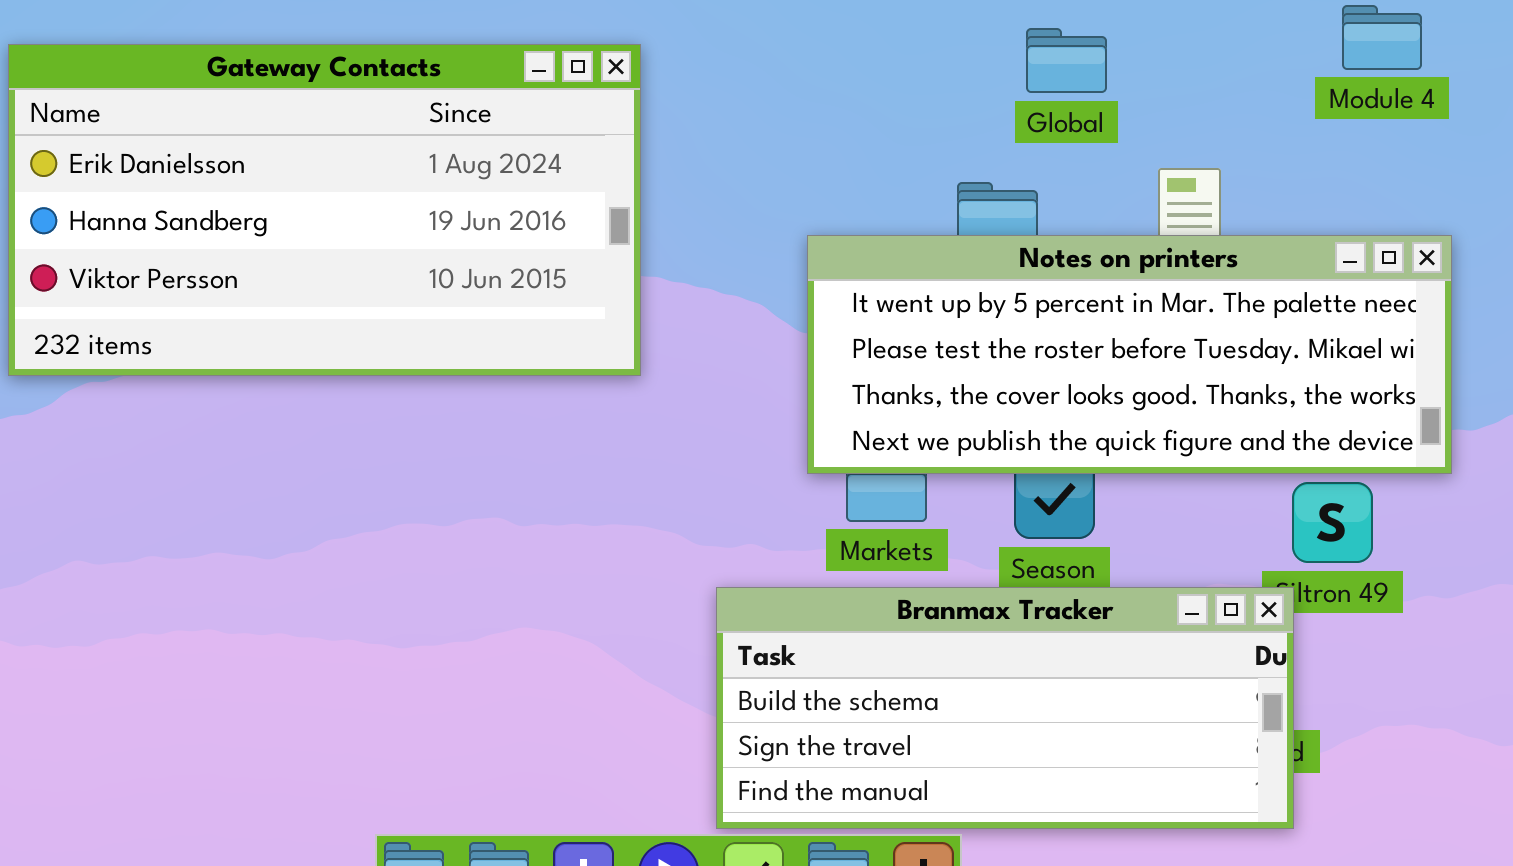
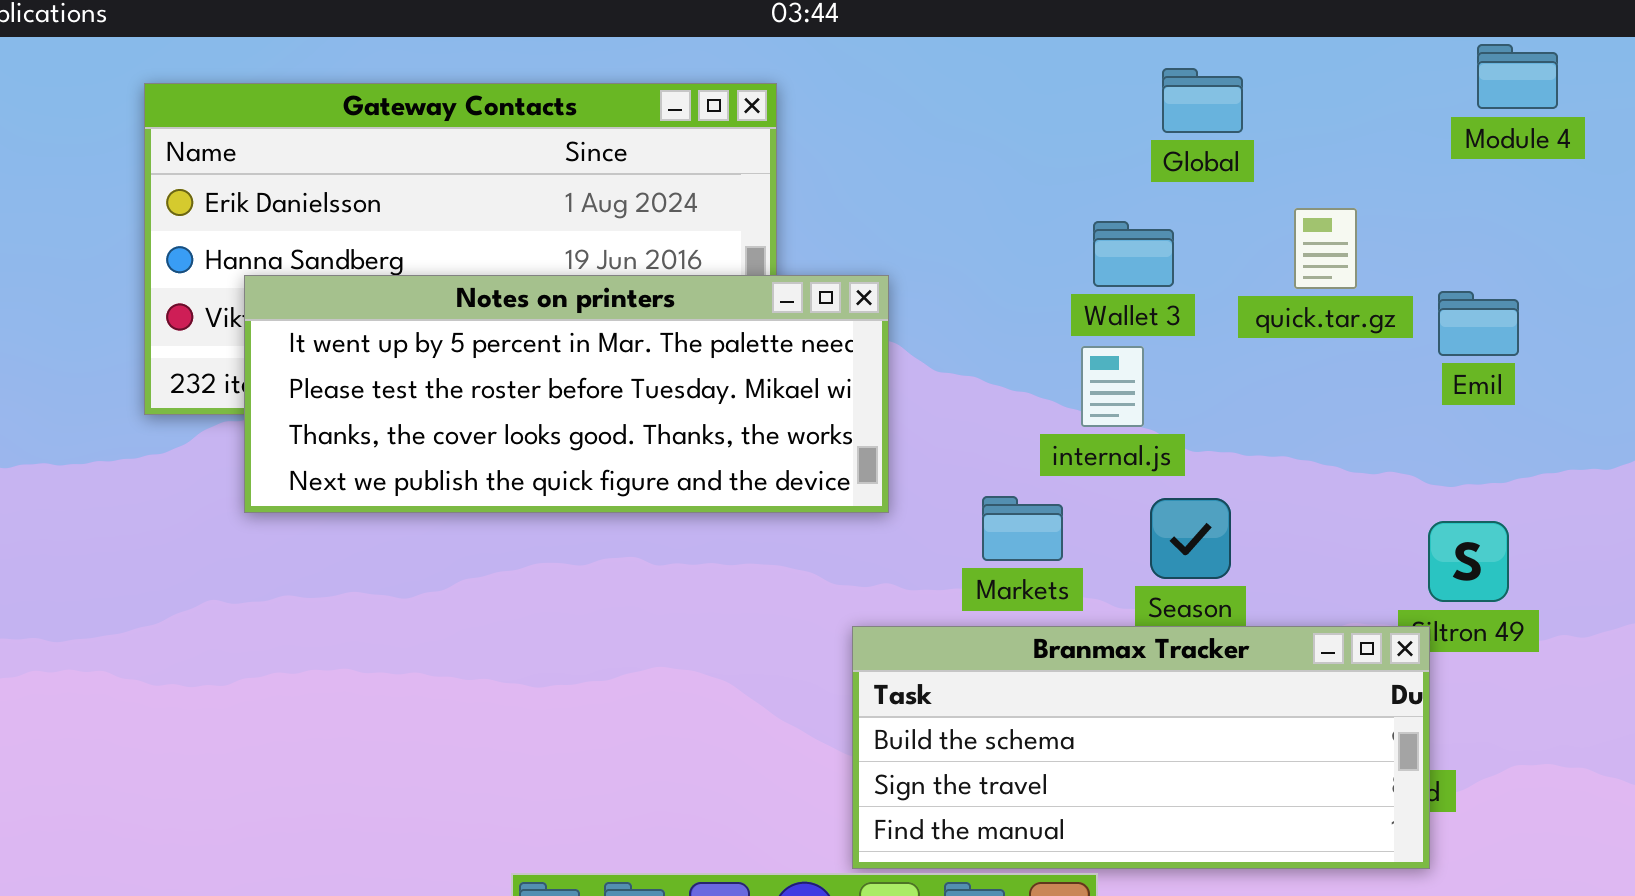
Notes on printers: [807,235,1452,474] -> [244,275,889,513], moved

